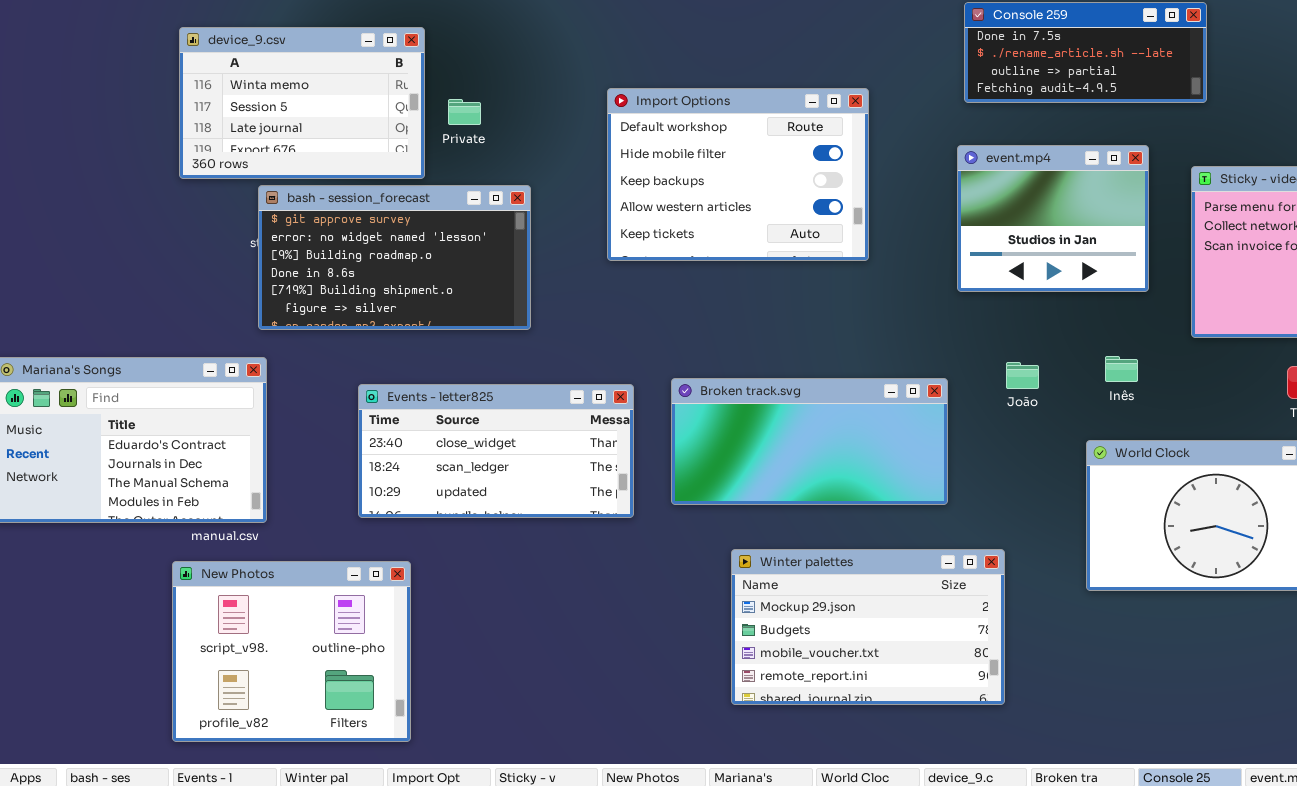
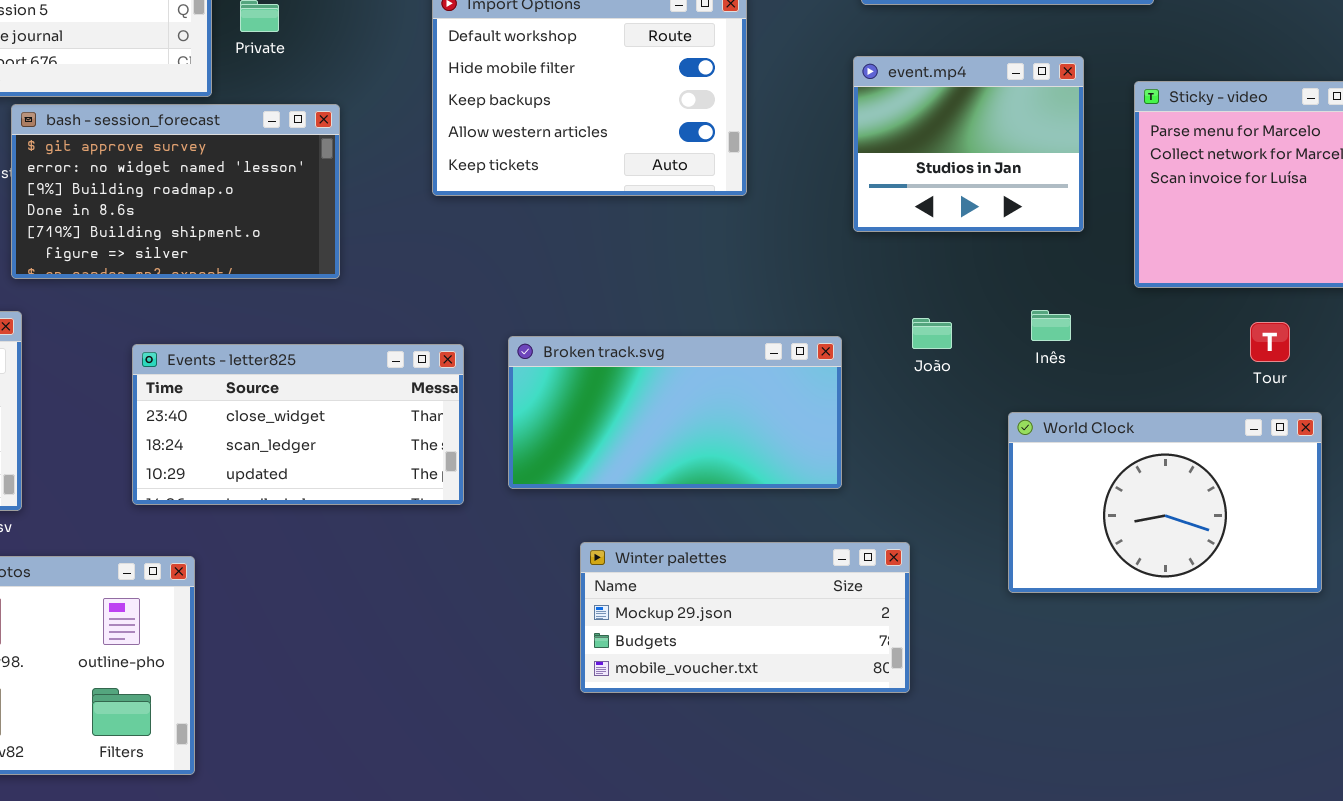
Winter palettes: [731,549,1005,705] -> [580,542,910,693], resized

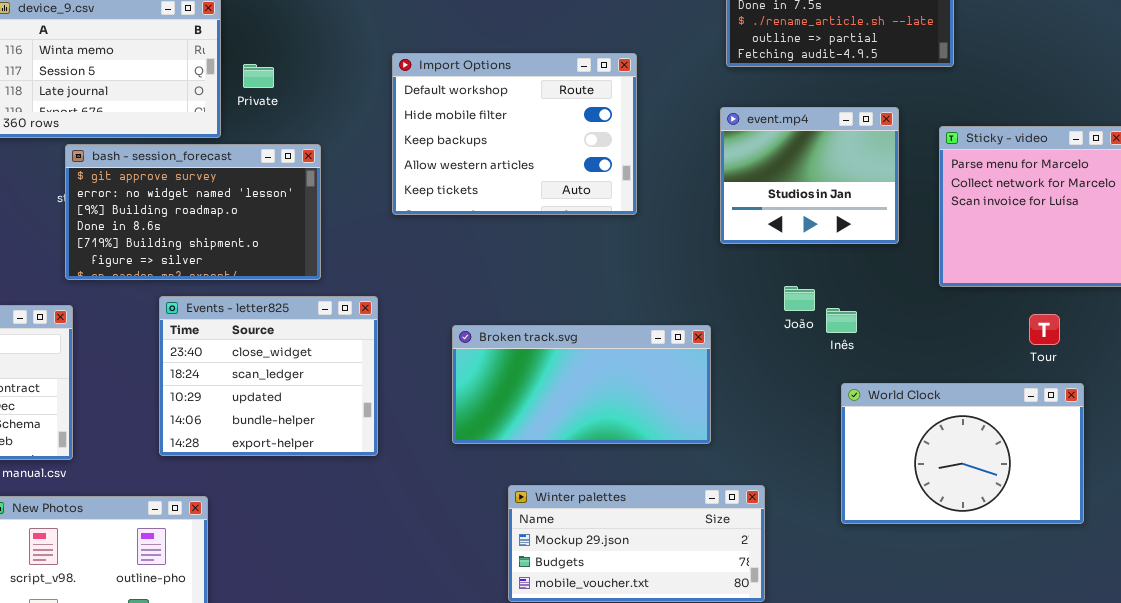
Inês: [1031,310,1071,341] -> [826,308,857,333], moved
João: [912,318,952,349] -> [784,286,815,311], moved
Events - letter825: [132,344,464,505] -> [159,296,378,456], resized

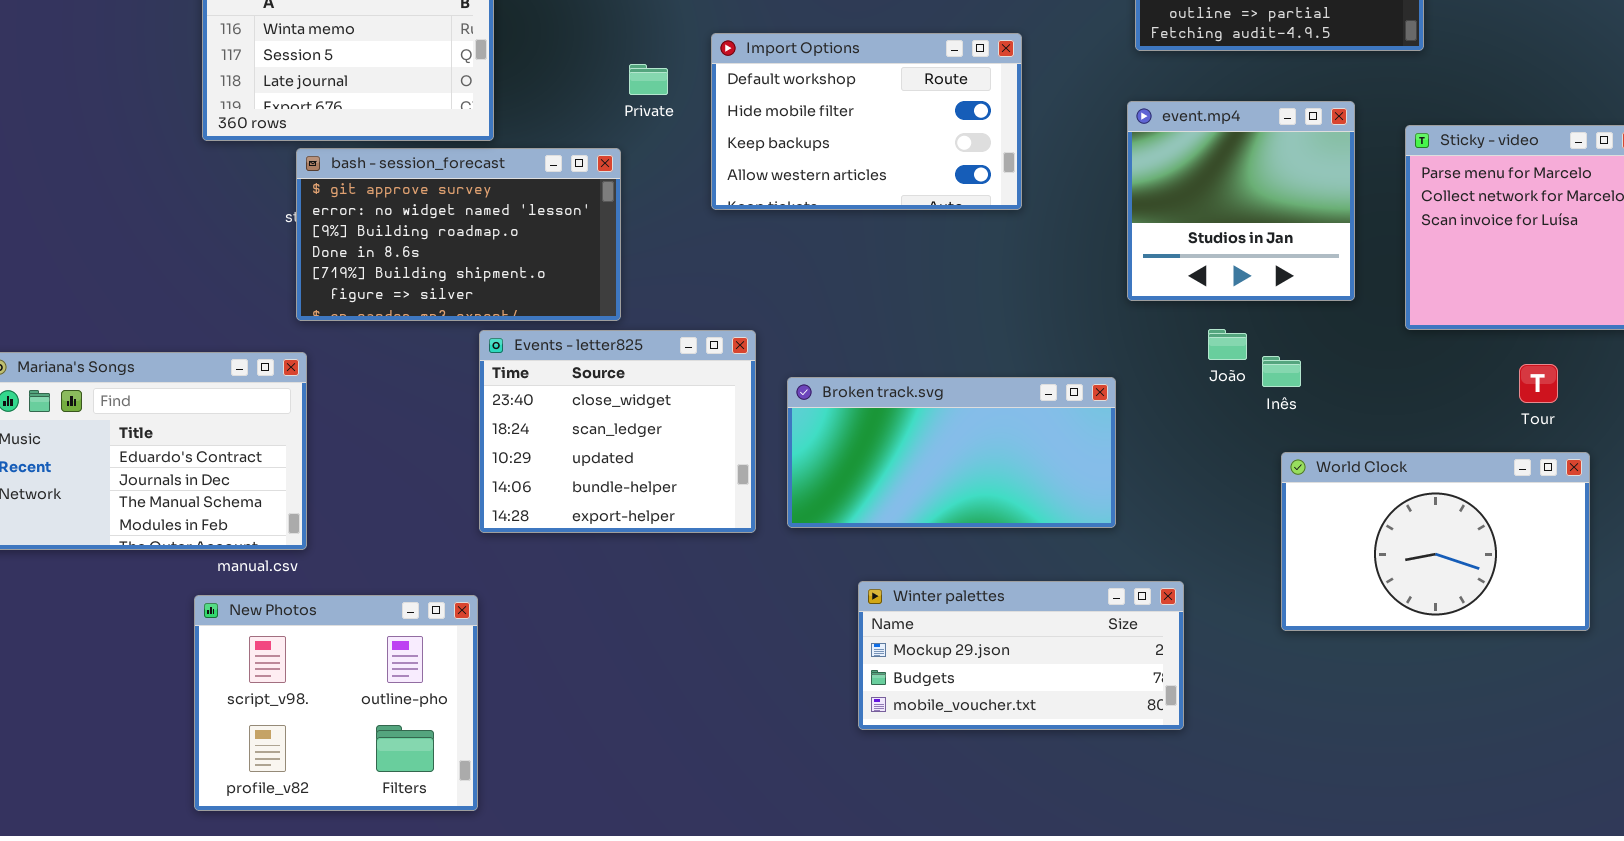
Import Options: [392,53,637,215] -> [711,33,1022,210], resized
Private: [243,64,274,88] -> [629,64,668,95], moved
event.mp4: [720,107,899,244] -> [1127,101,1355,301], resized
Events - letter825: [159,296,378,456] -> [479,330,756,533], moved

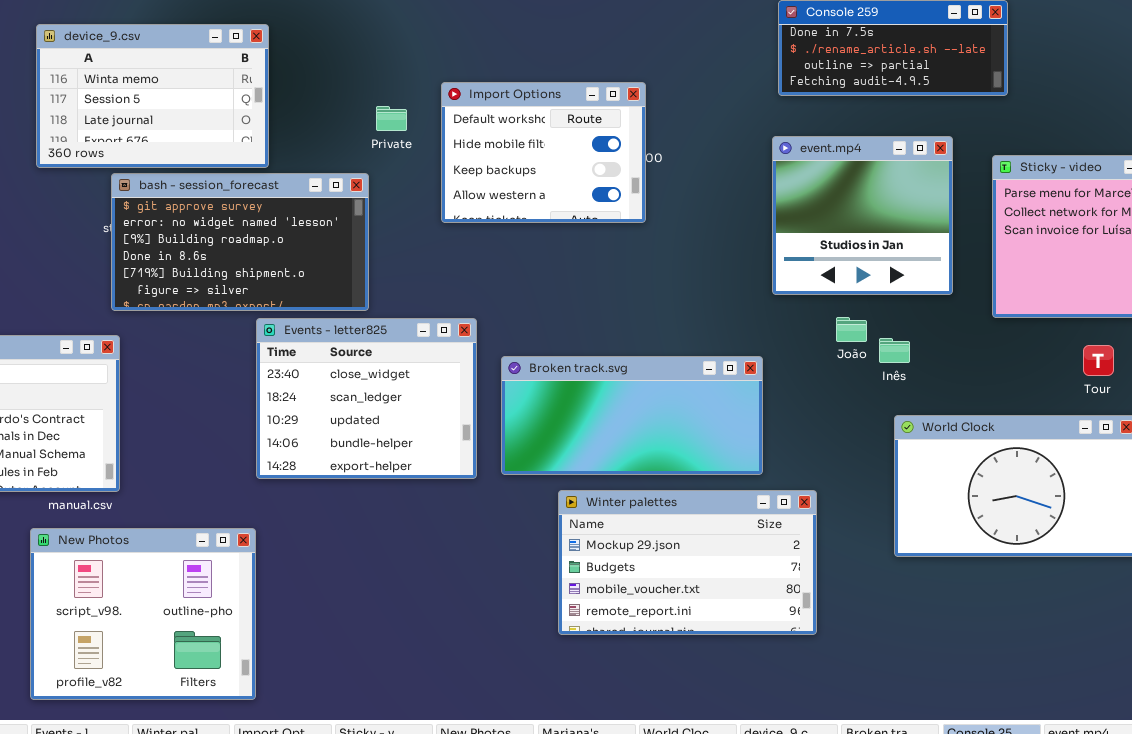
Import Options: [711,33,1022,210] -> [441,82,646,223], resized
Winter palettes: [858,581,1184,730] -> [558,490,817,635], resized

